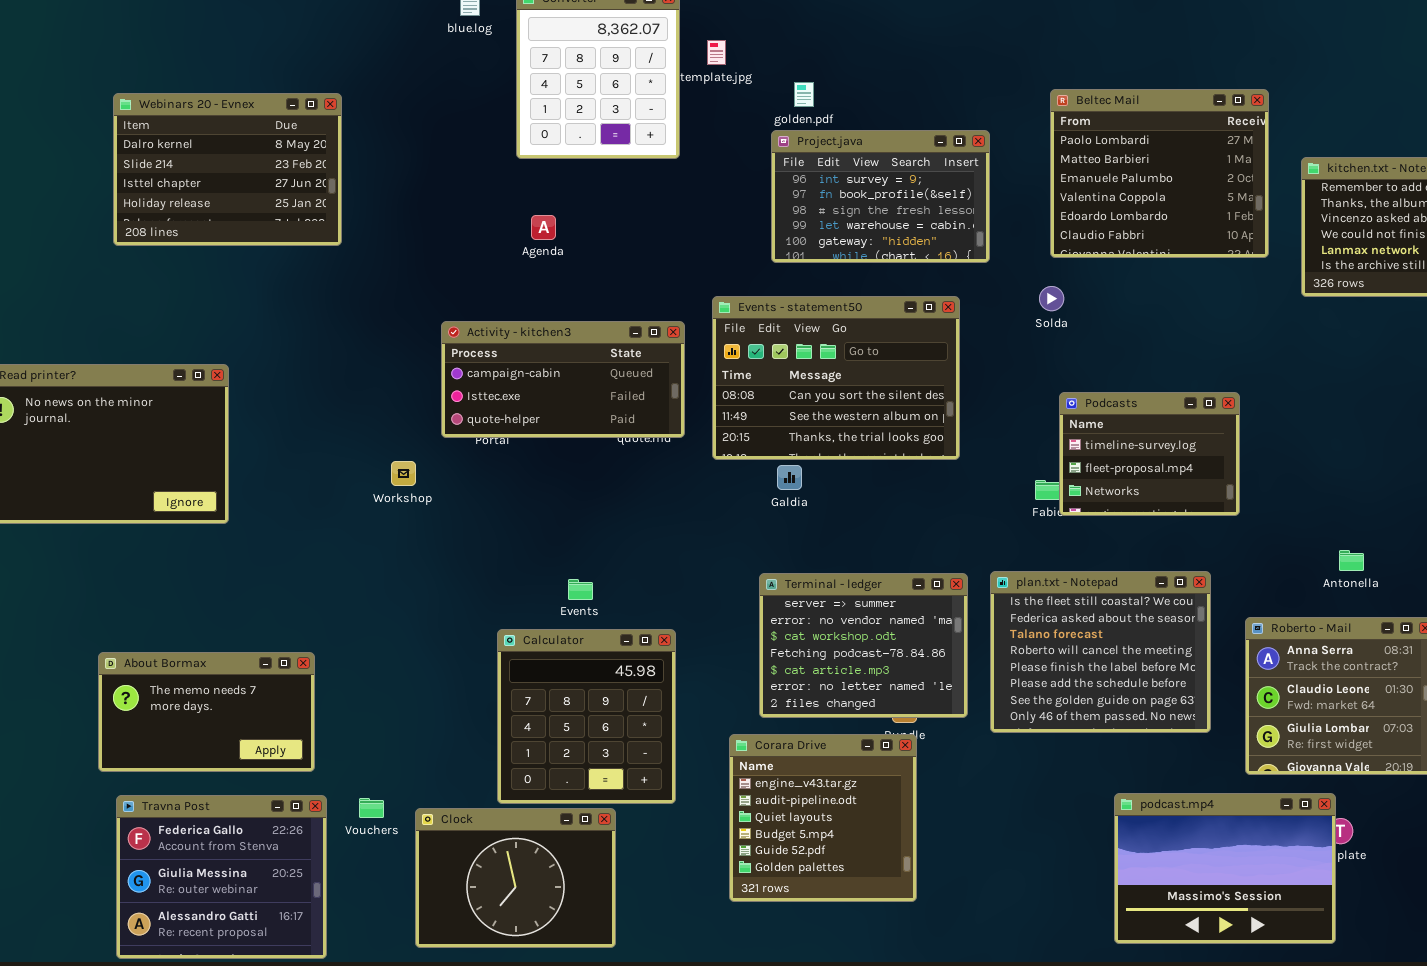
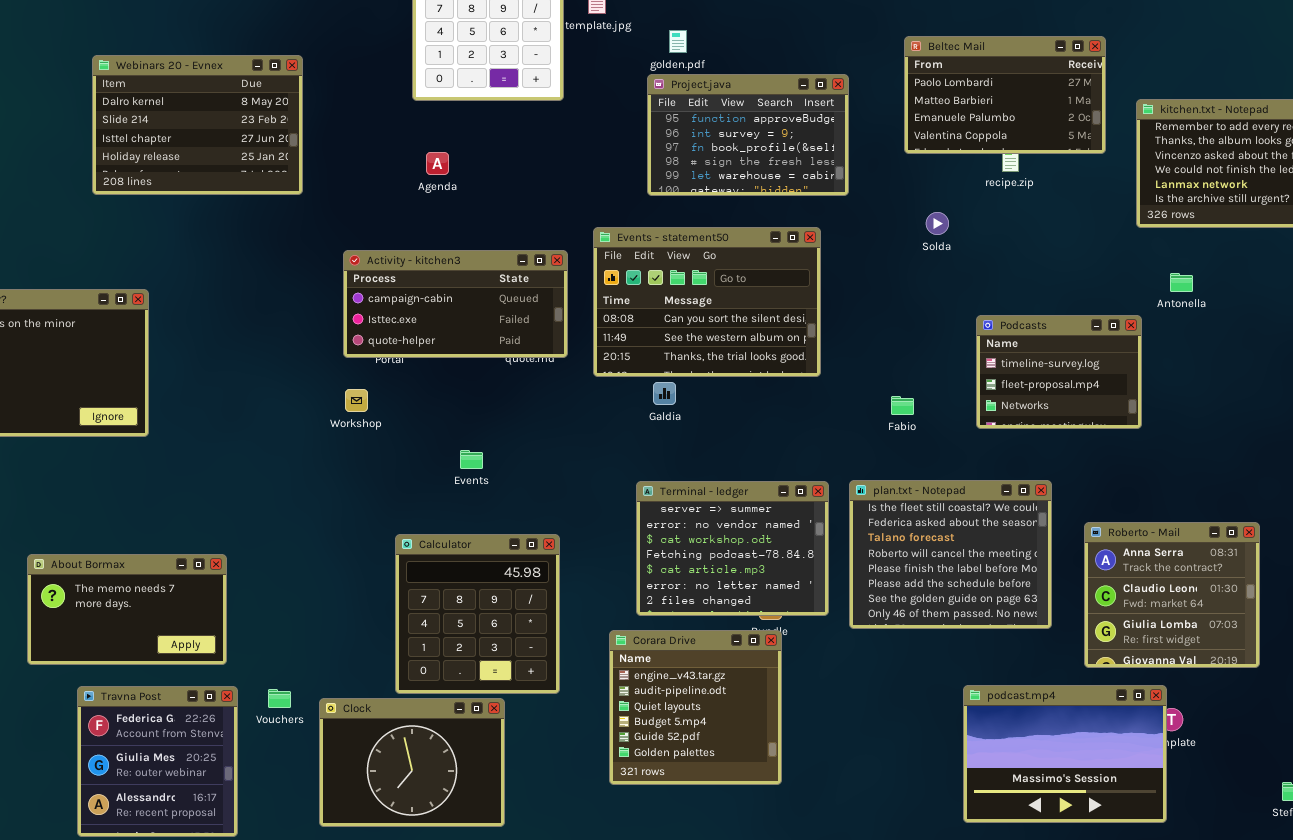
Beltec Mail: [1050,89,1269,258] -> [904,36,1106,154], resized
Webinars 20 - Evnex: [113,93,342,246] -> [92,55,303,195], moved
Project.java: [771,130,990,263] -> [647,74,849,196], scrolled up 1 row
Solda: [1039,286,1064,311] -> [926,212,949,235], moved
Podcasts: [1059,392,1240,516] -> [976,315,1142,429], moved
Workshop: [391,461,416,486] -> [345,389,368,412], moved
Antonella: [1339,550,1364,571] -> [1170,273,1193,292], moved
Events: [568,579,593,600] -> [460,450,483,469], moved
Travna Post: [116,795,327,959] -> [77,686,238,837], resized

